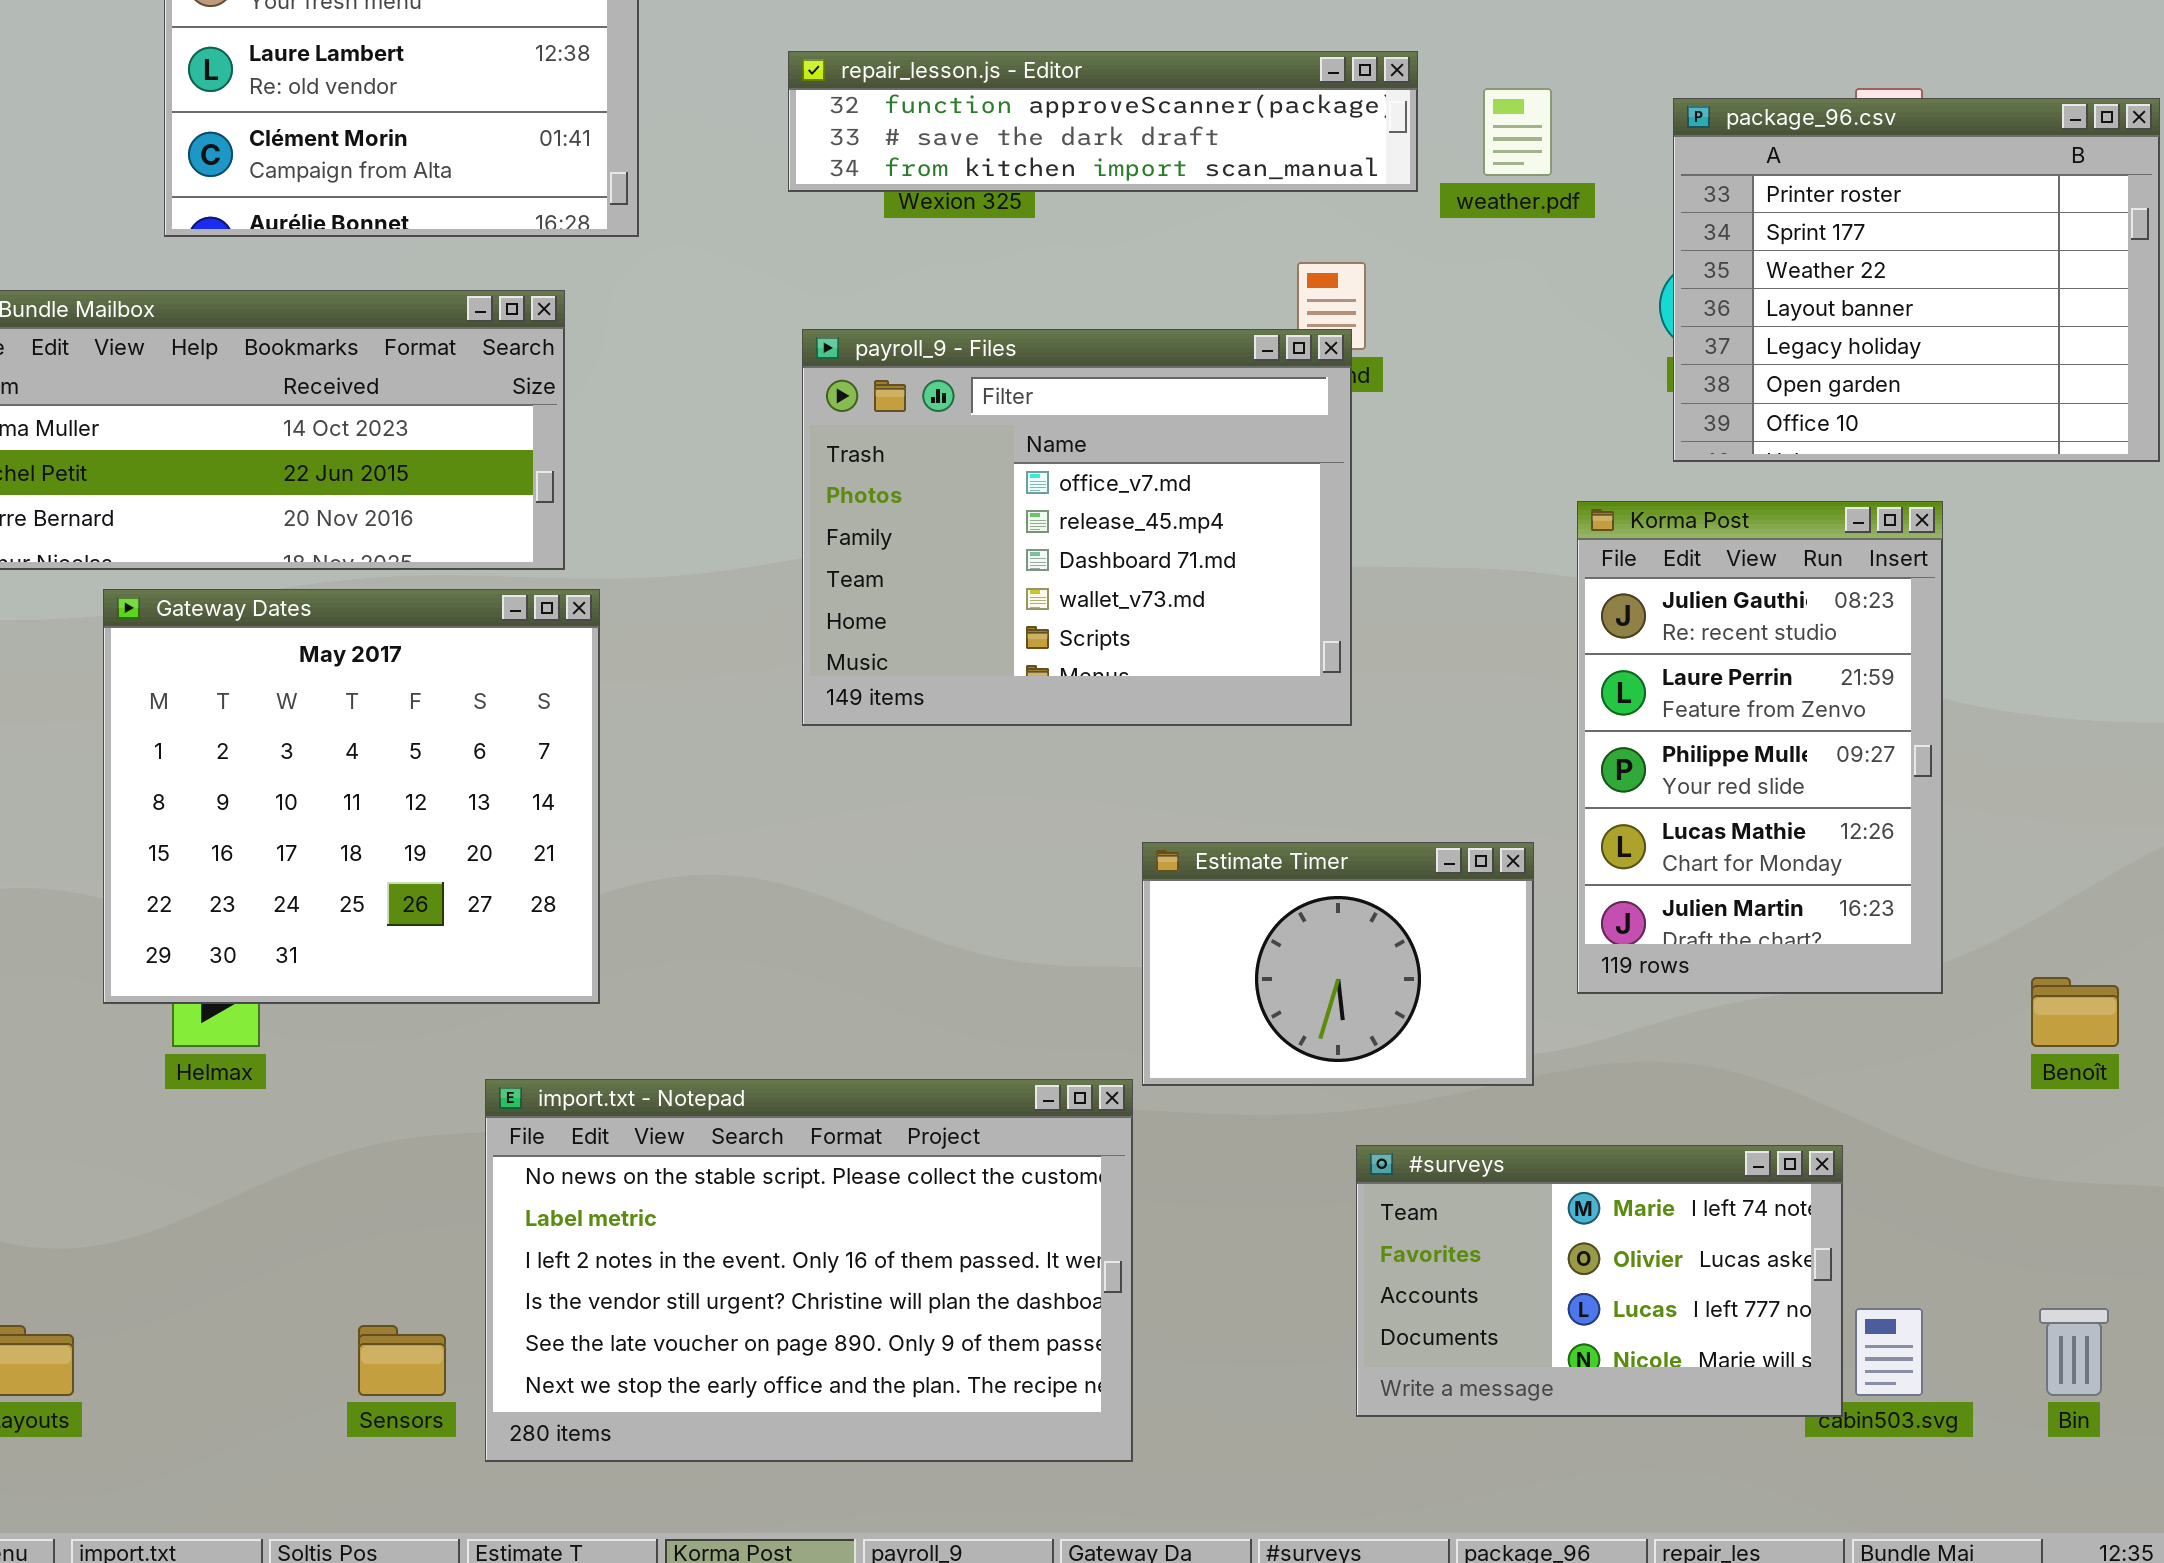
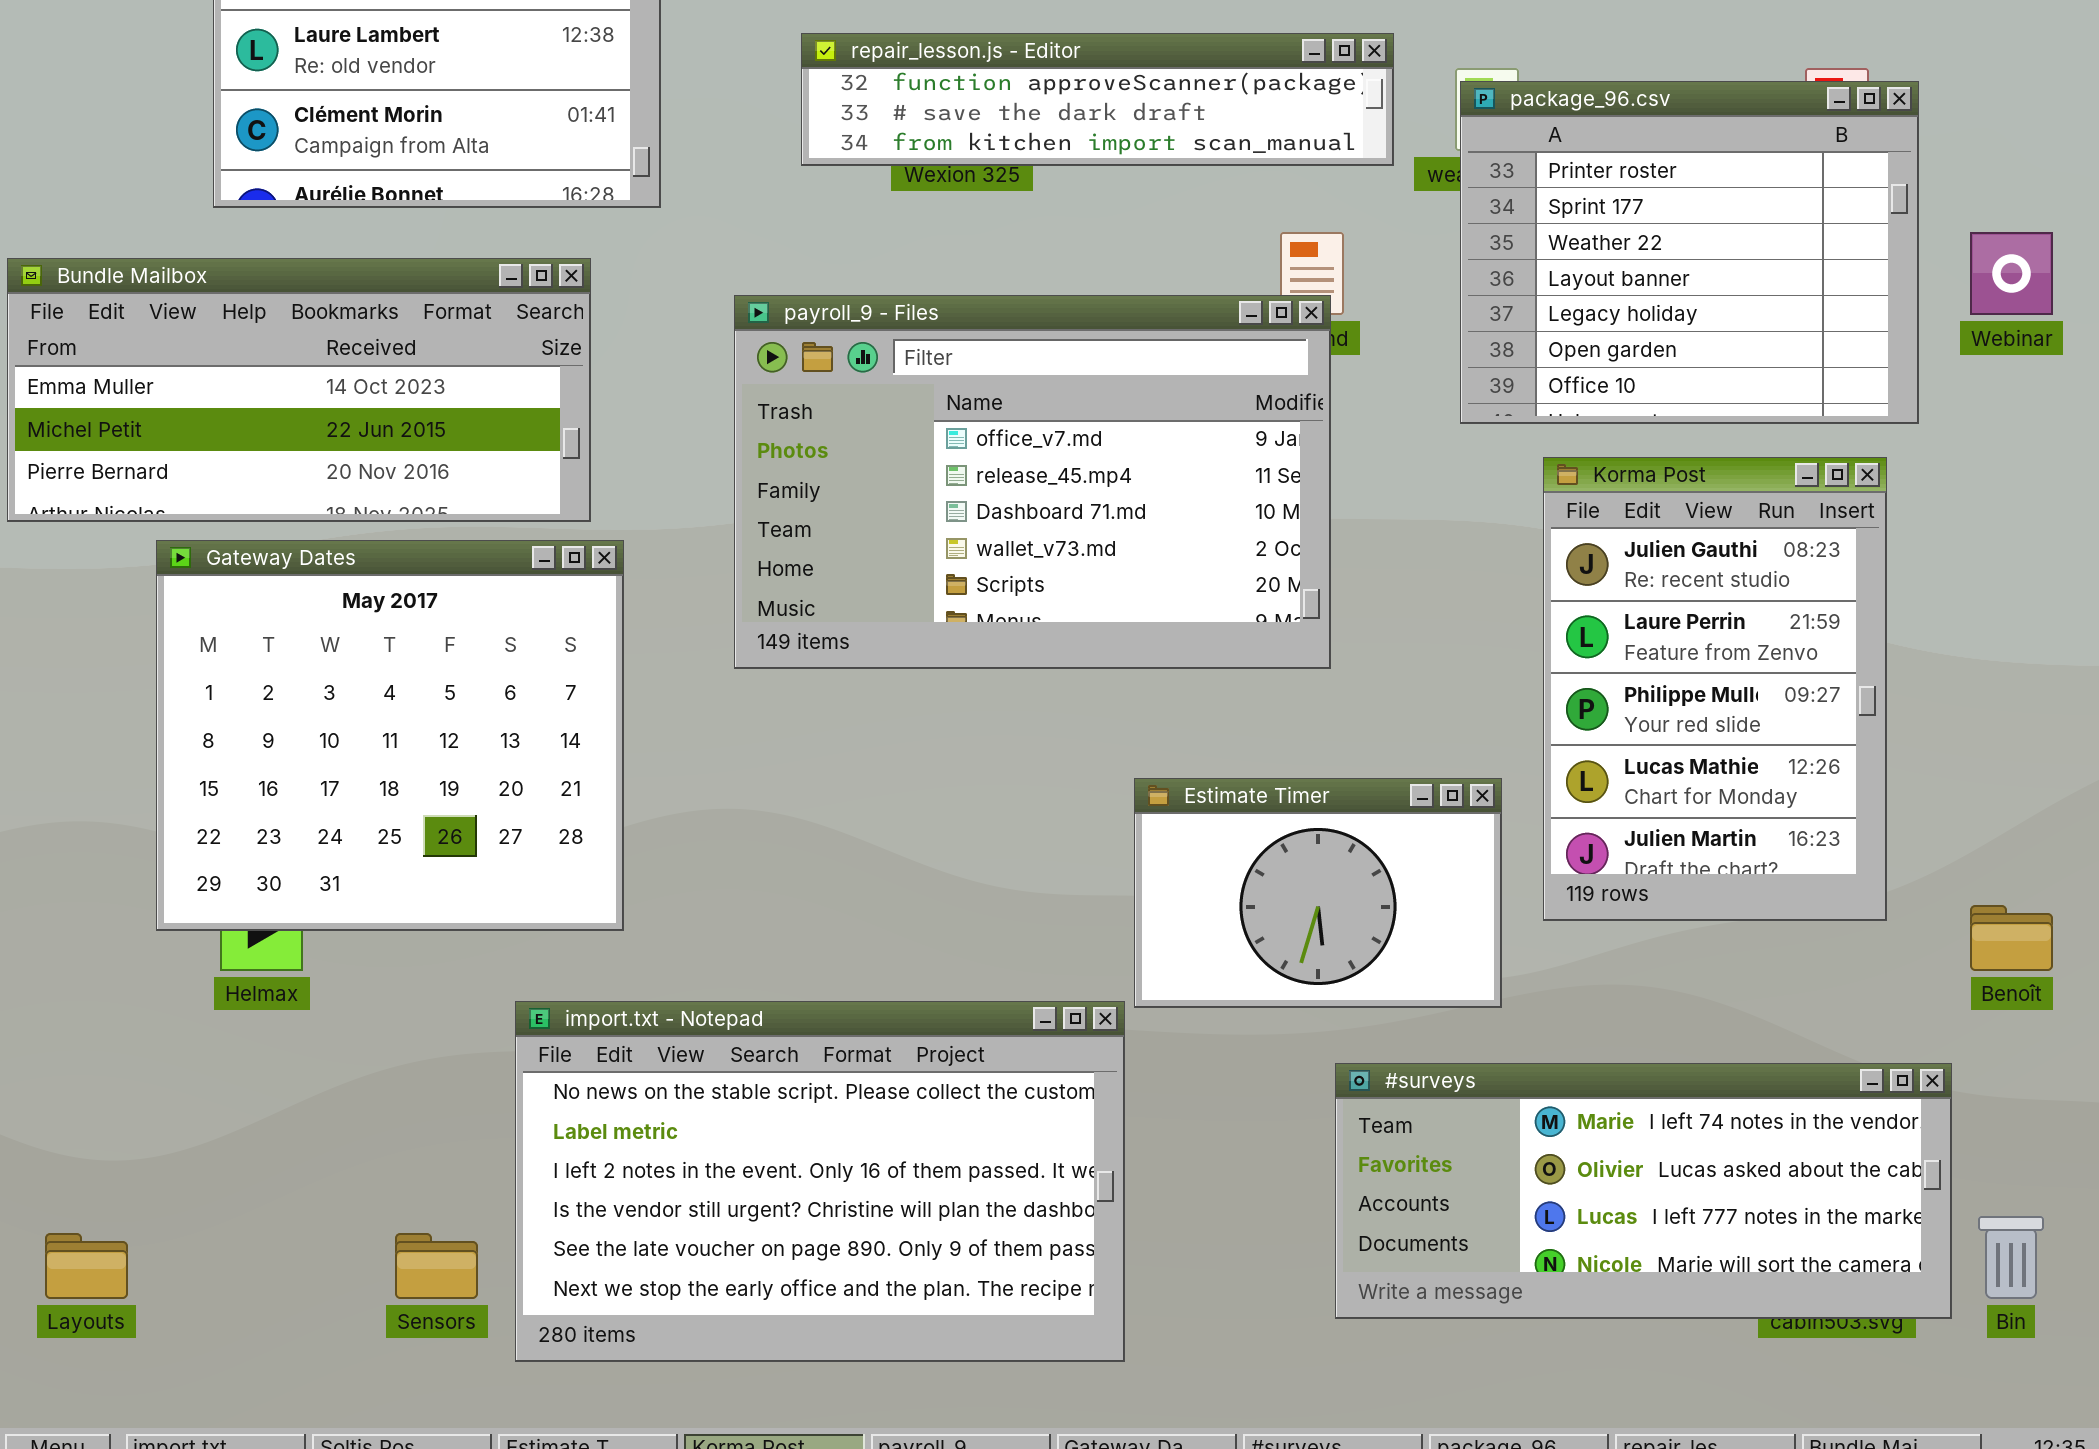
package_96.csv: [1673,98,2160,462] -> [1460,81,1919,424], moved
payroll_9 - Files: [802,329,1352,726] -> [734,295,1331,669], resized
#surveys: [1356,1145,1843,1417] -> [1335,1063,1952,1319], resized

